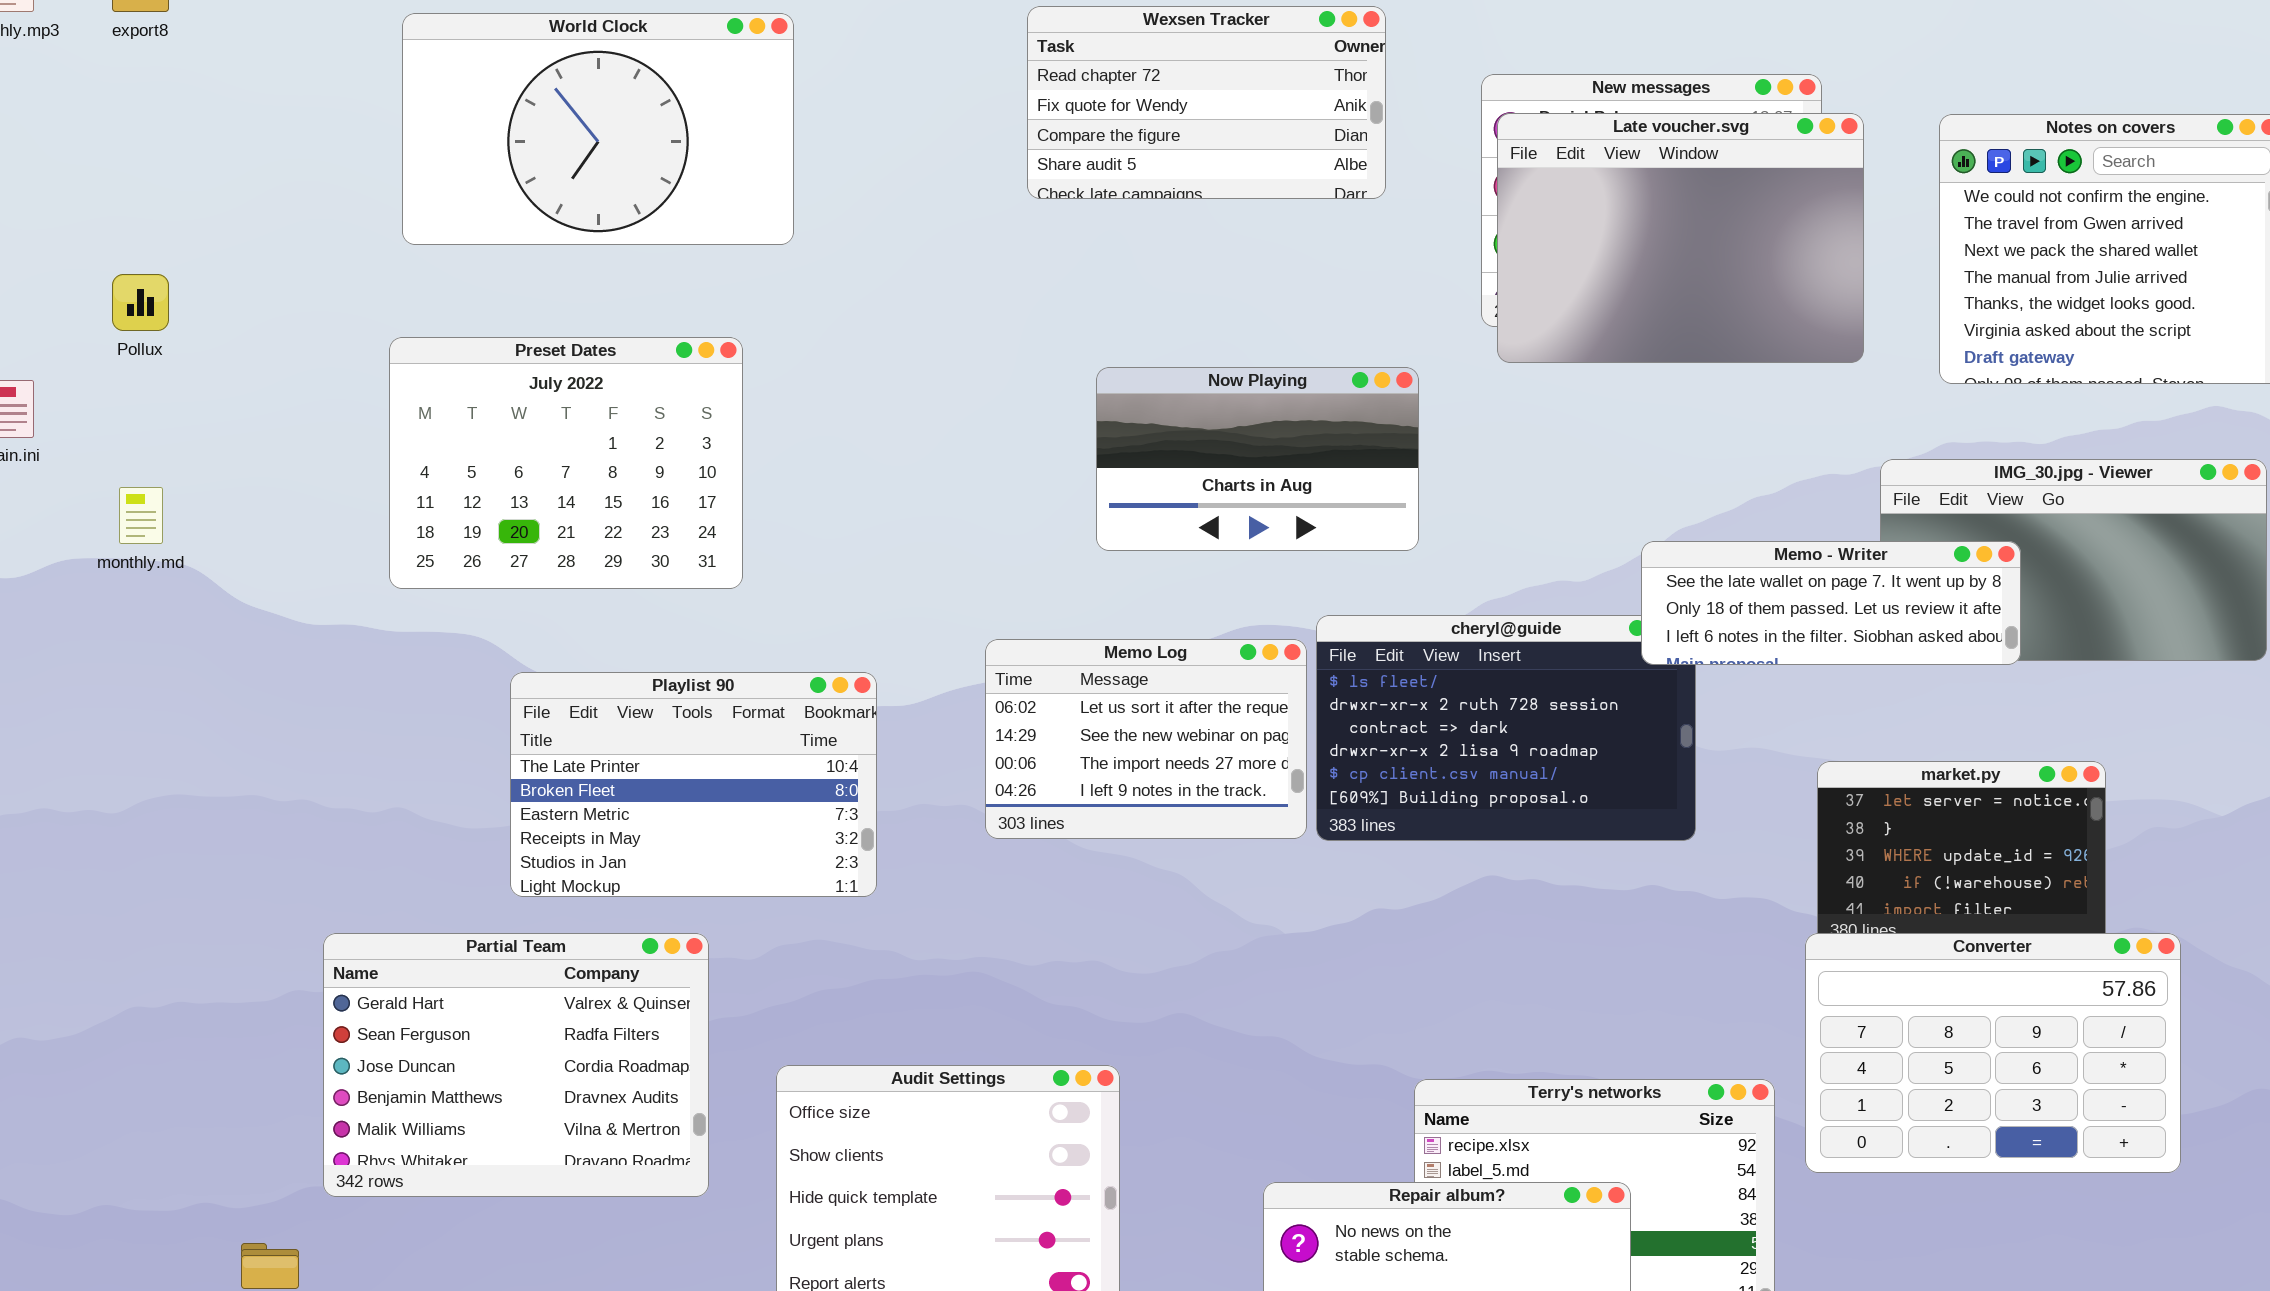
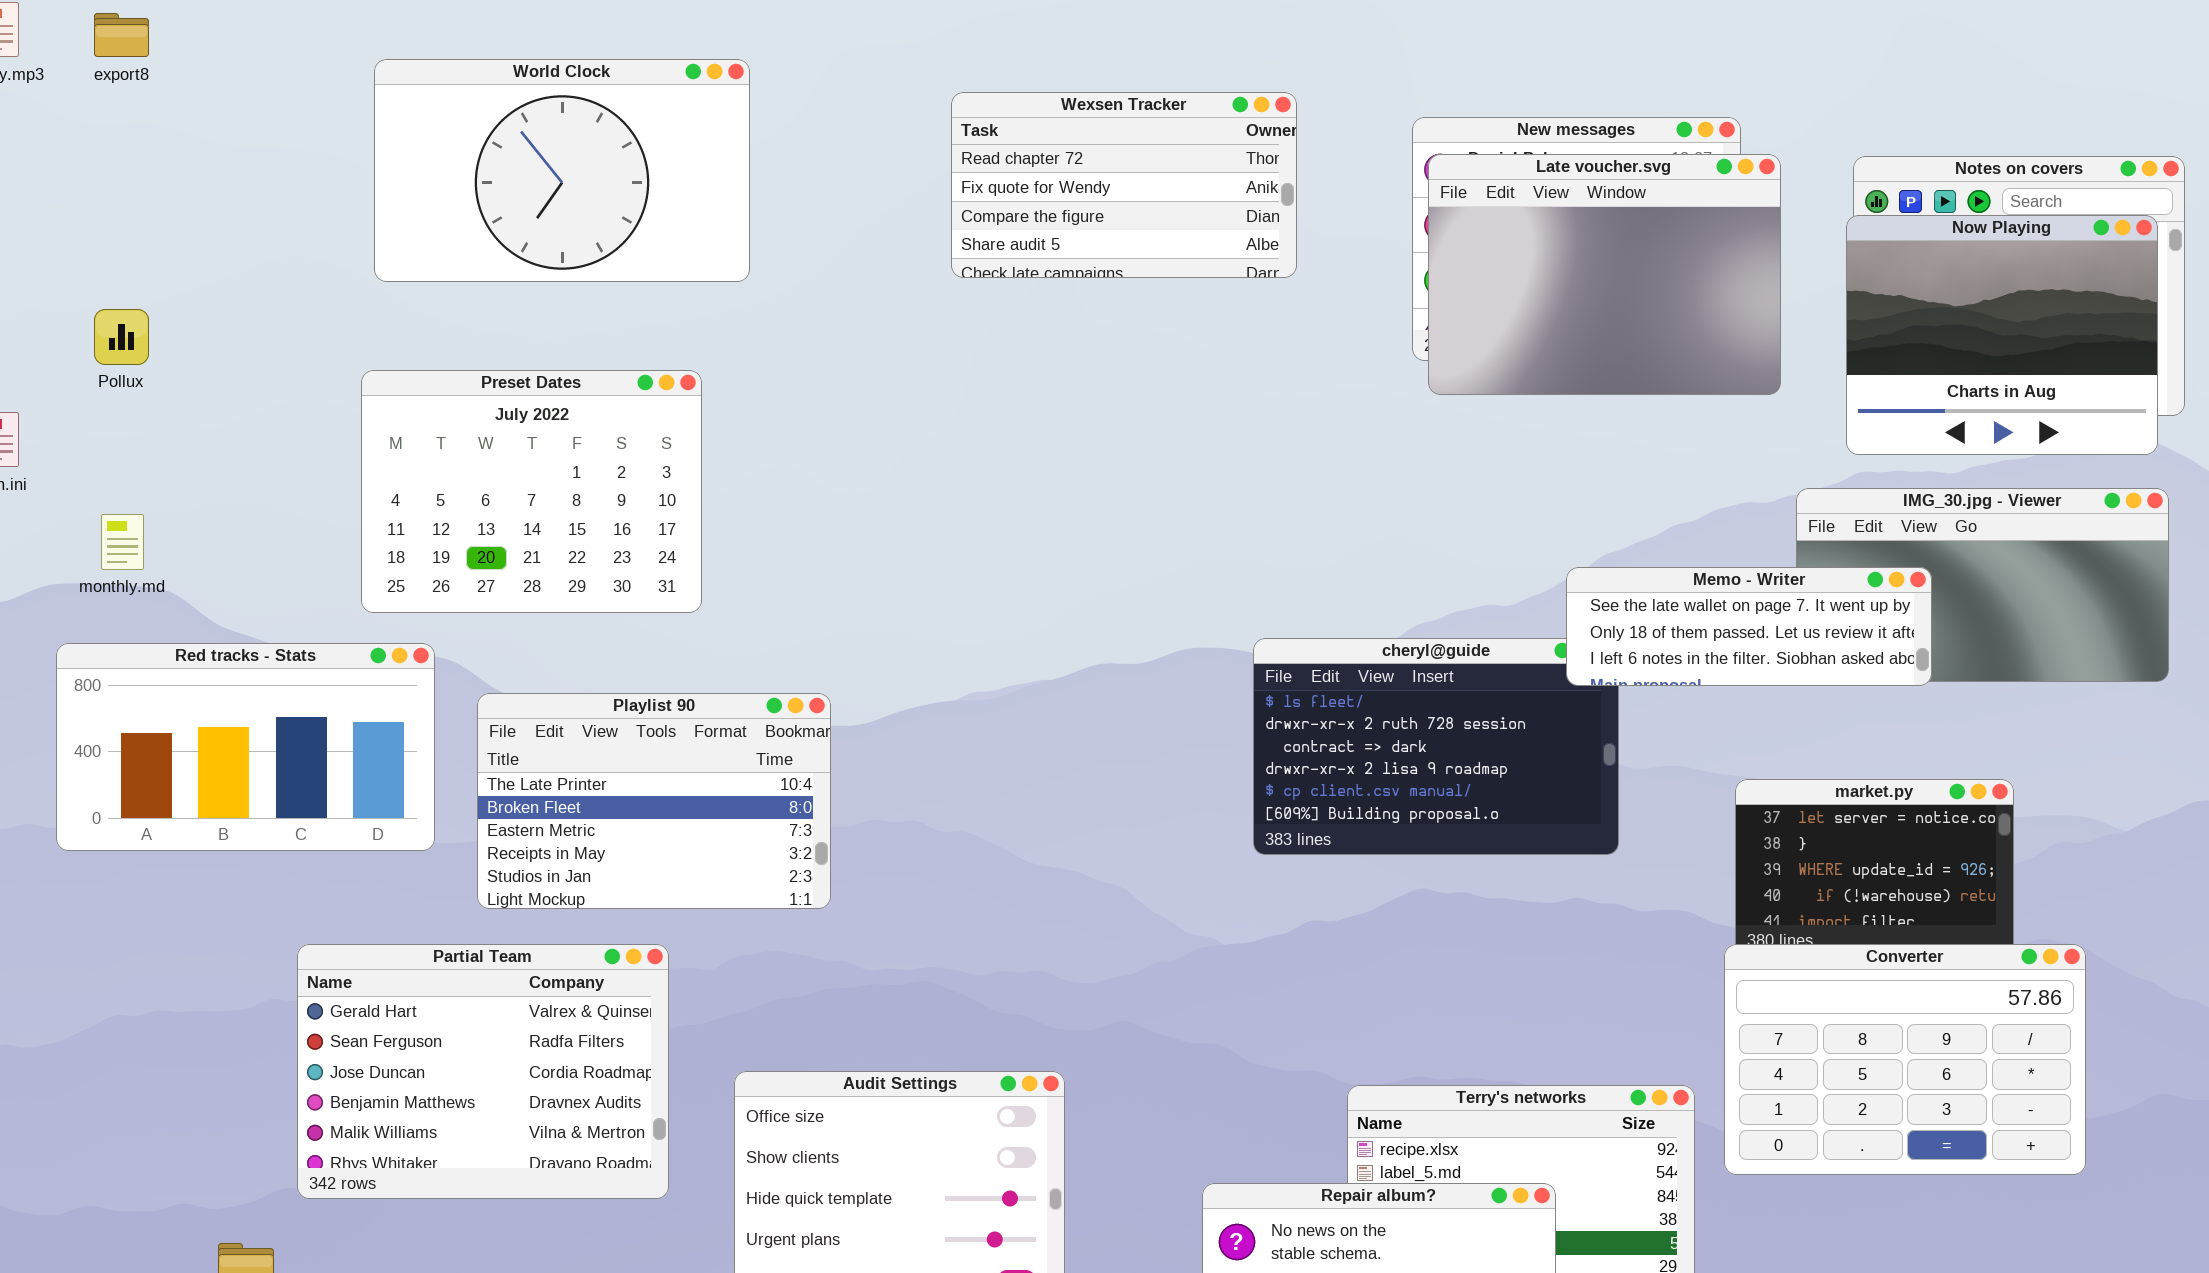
Wexsen Tracker: [1027,6,1386,199] -> [951,92,1297,278], moved
Now Playing: [1096,367,1419,551] -> [1846,215,2158,455], moved, resized
Red tracks - Stats: none -> [56,643,435,851], opened
Memo Log: [985,639,1307,839] -> none, closed

